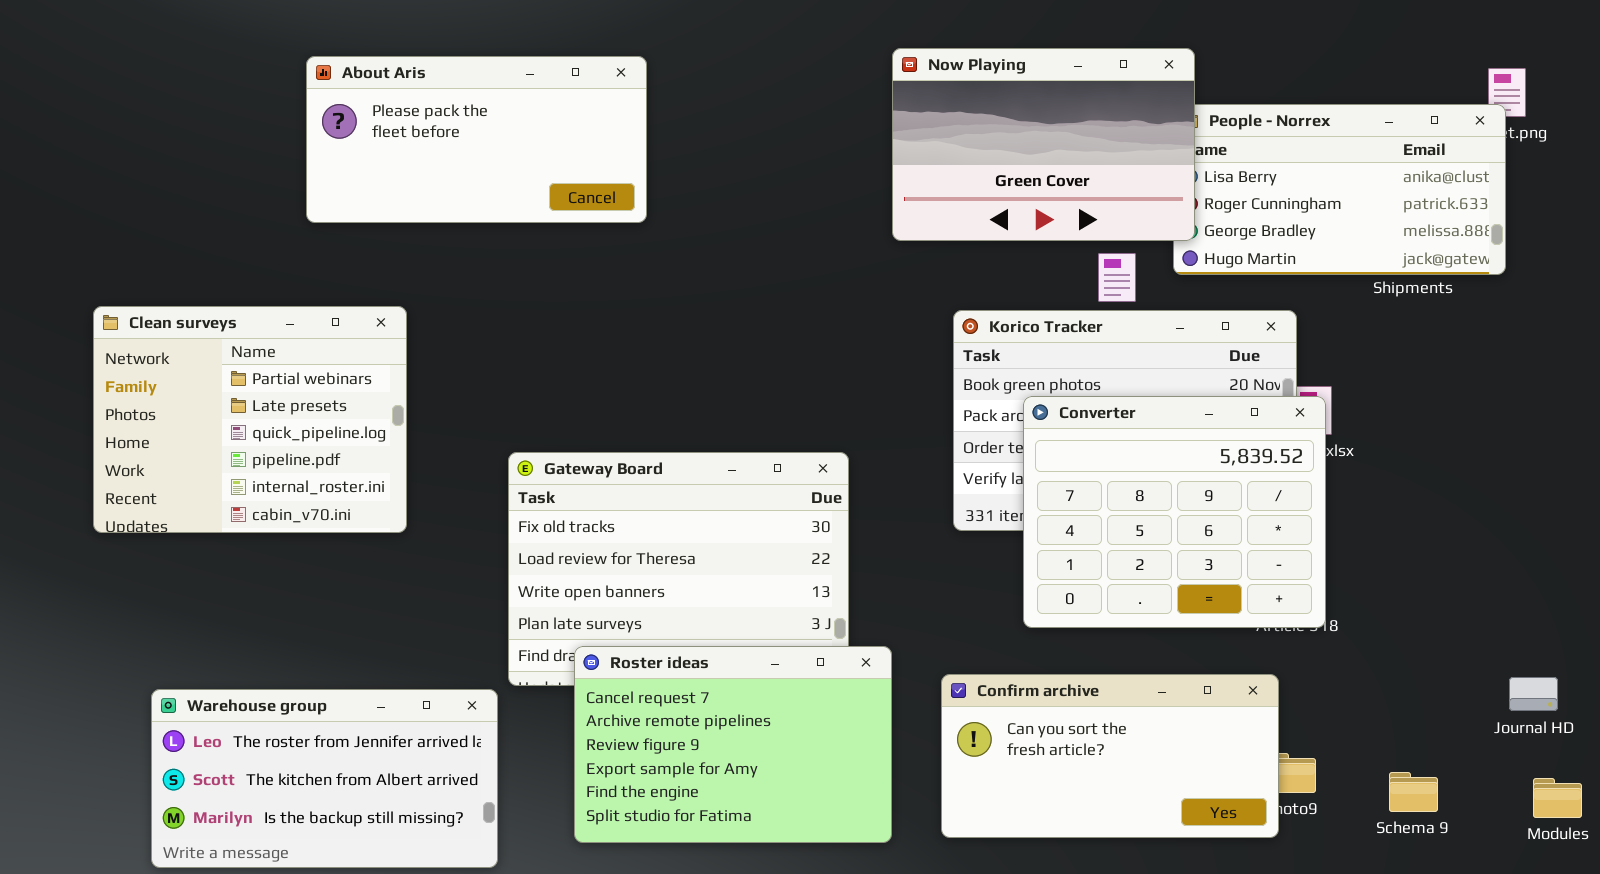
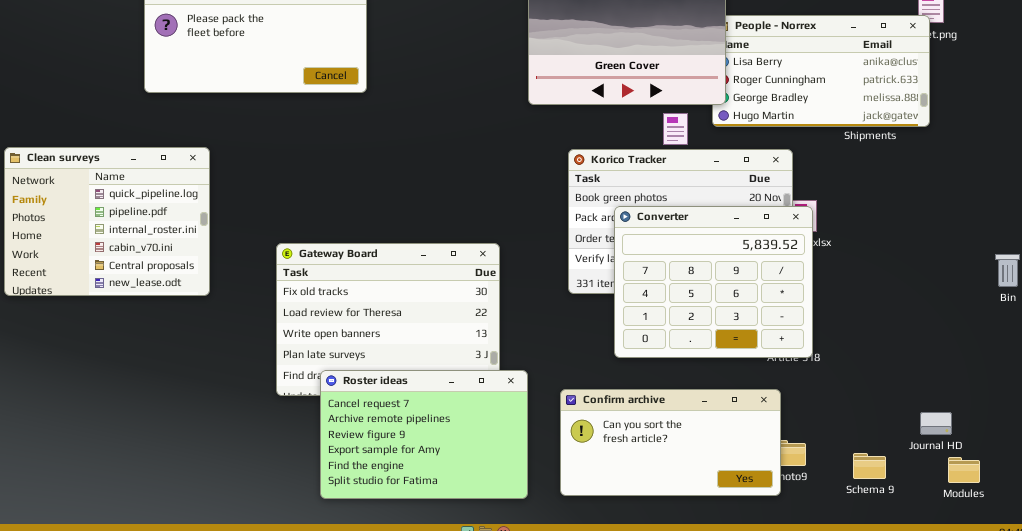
Clean surveys: [93,306,407,533] -> [4,147,210,296], scrolled down 2 rows
Journal HD: [1509,677,1558,711] -> [920,412,952,435], moved
Warehouse group: [151,689,498,868] -> none, closed

